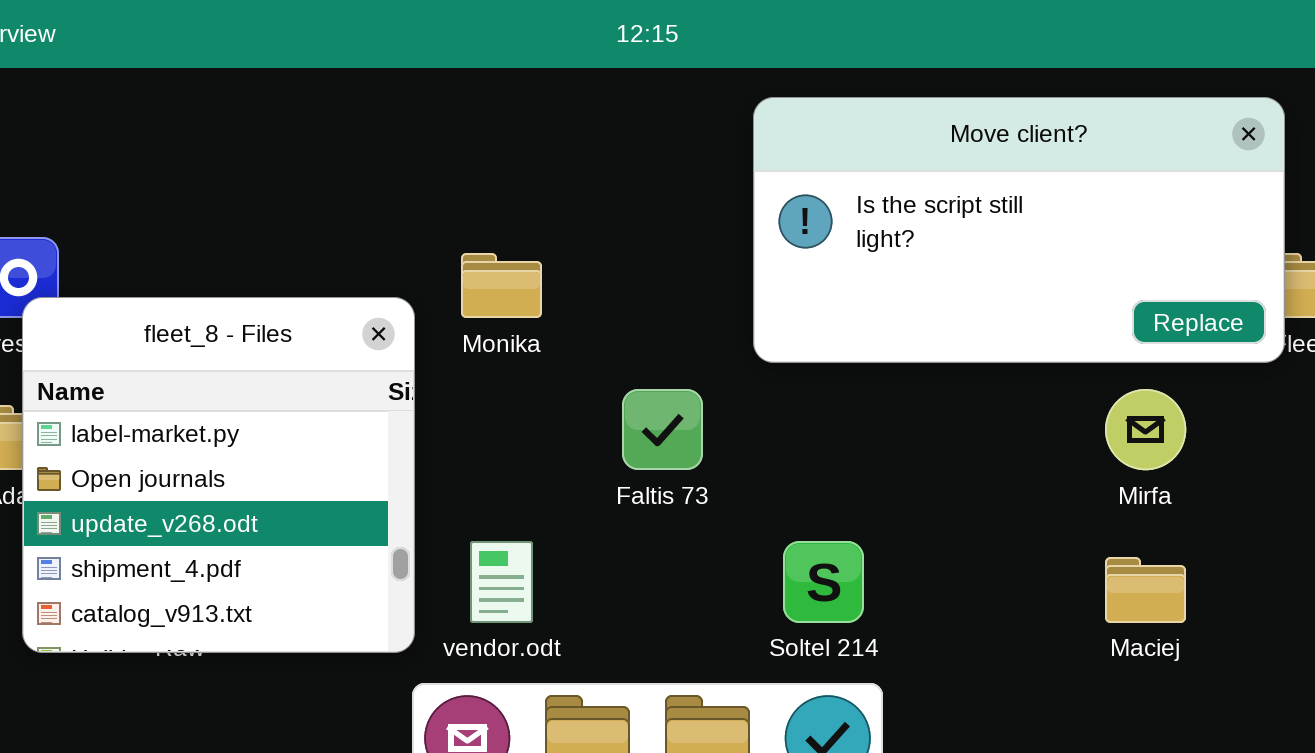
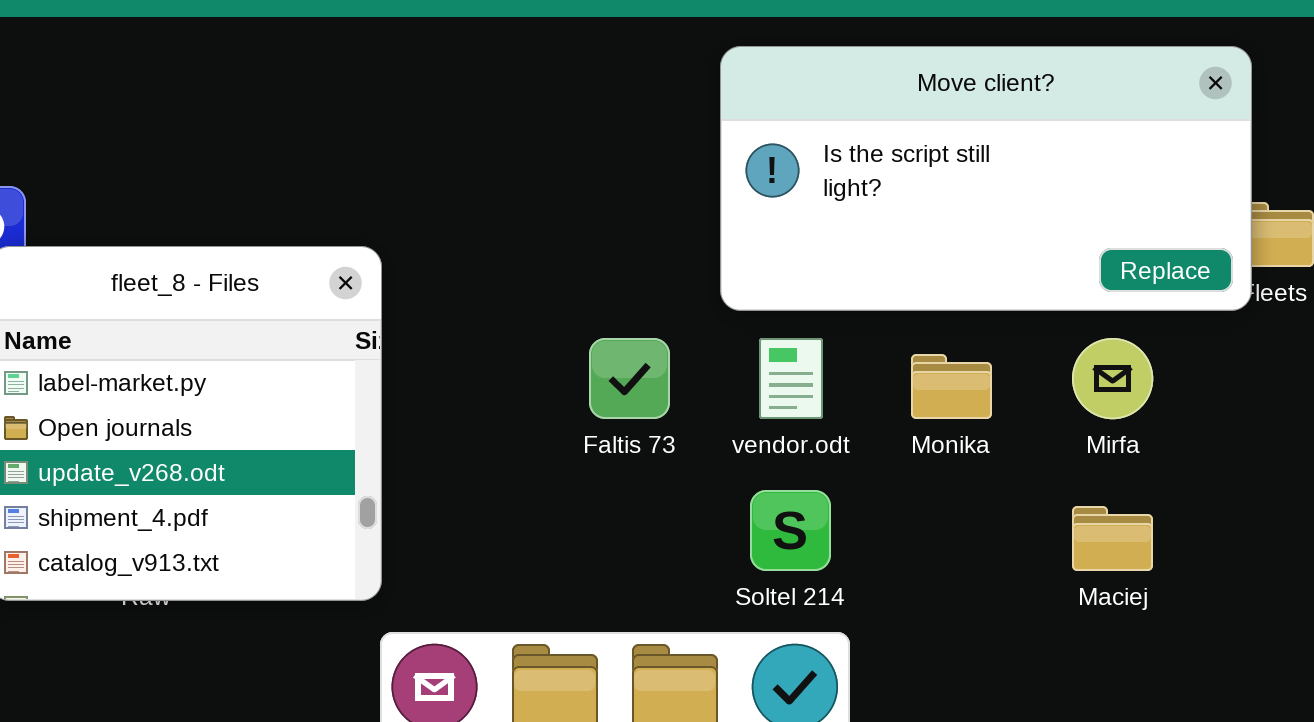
Monika: [461,253,542,318] -> [911,354,992,419], moved
vendor.odt: [470,541,533,623] -> [759,338,823,419], moved

